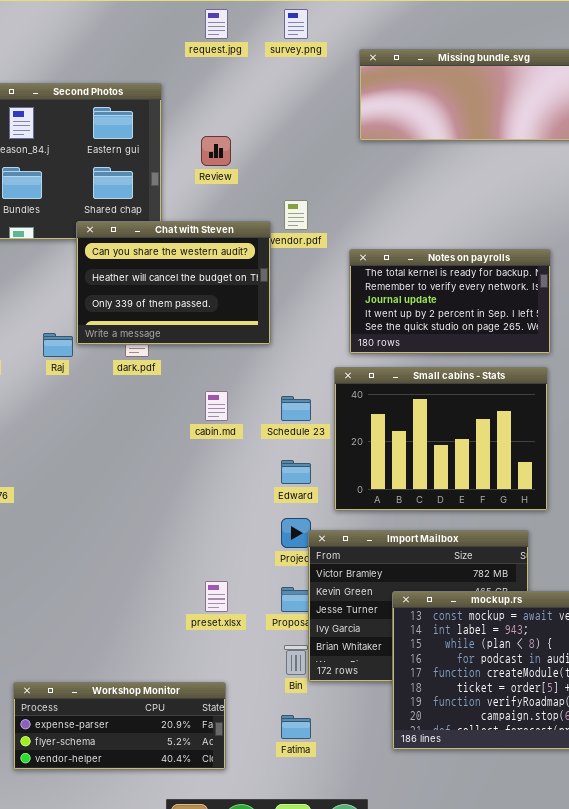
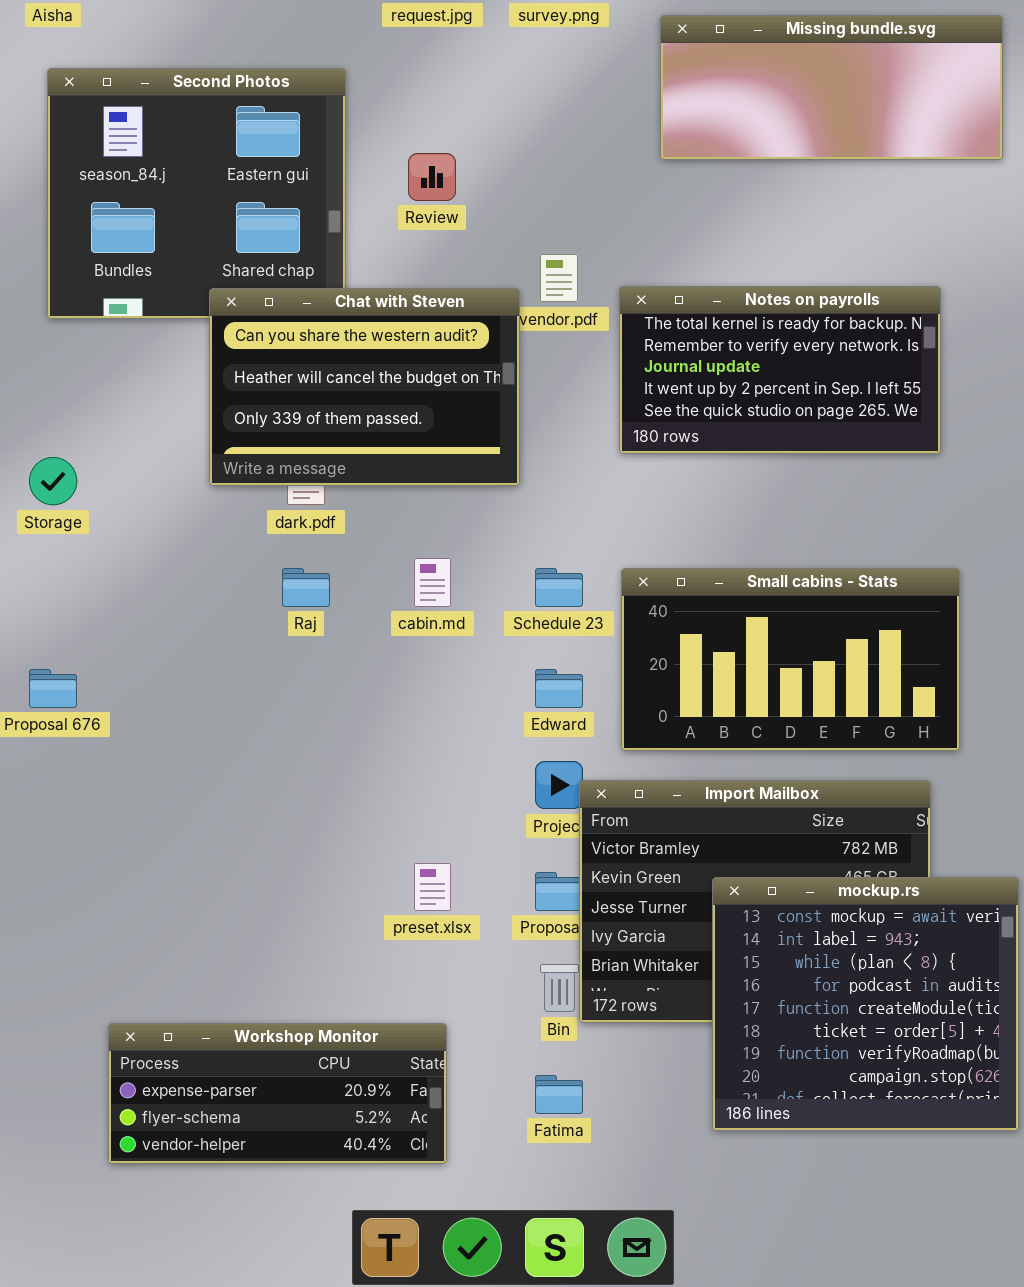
Notes on payrolls: [349,249,551,354] -> [619,286,941,454], moved
Raj: [43,333,73,357] -> [282,568,330,607], moved
Small cabins - Stats: [334,367,548,511] -> [621,568,960,751], resized

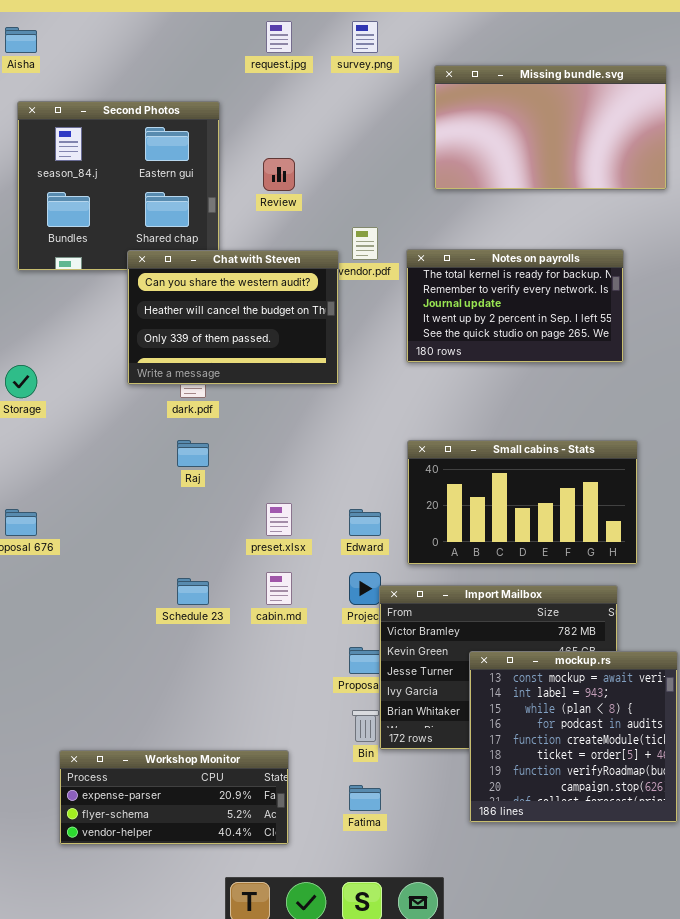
Missing bundle.svg: [660,15,1003,160] -> [434,65,667,190], resized
cabin.md: [414,558,451,607] -> [266,572,292,605], moved
Schedule 23: [535,568,583,607] -> [177,578,209,605], moved
preset.xlsx: [414,863,451,911] -> [266,503,292,536], moved

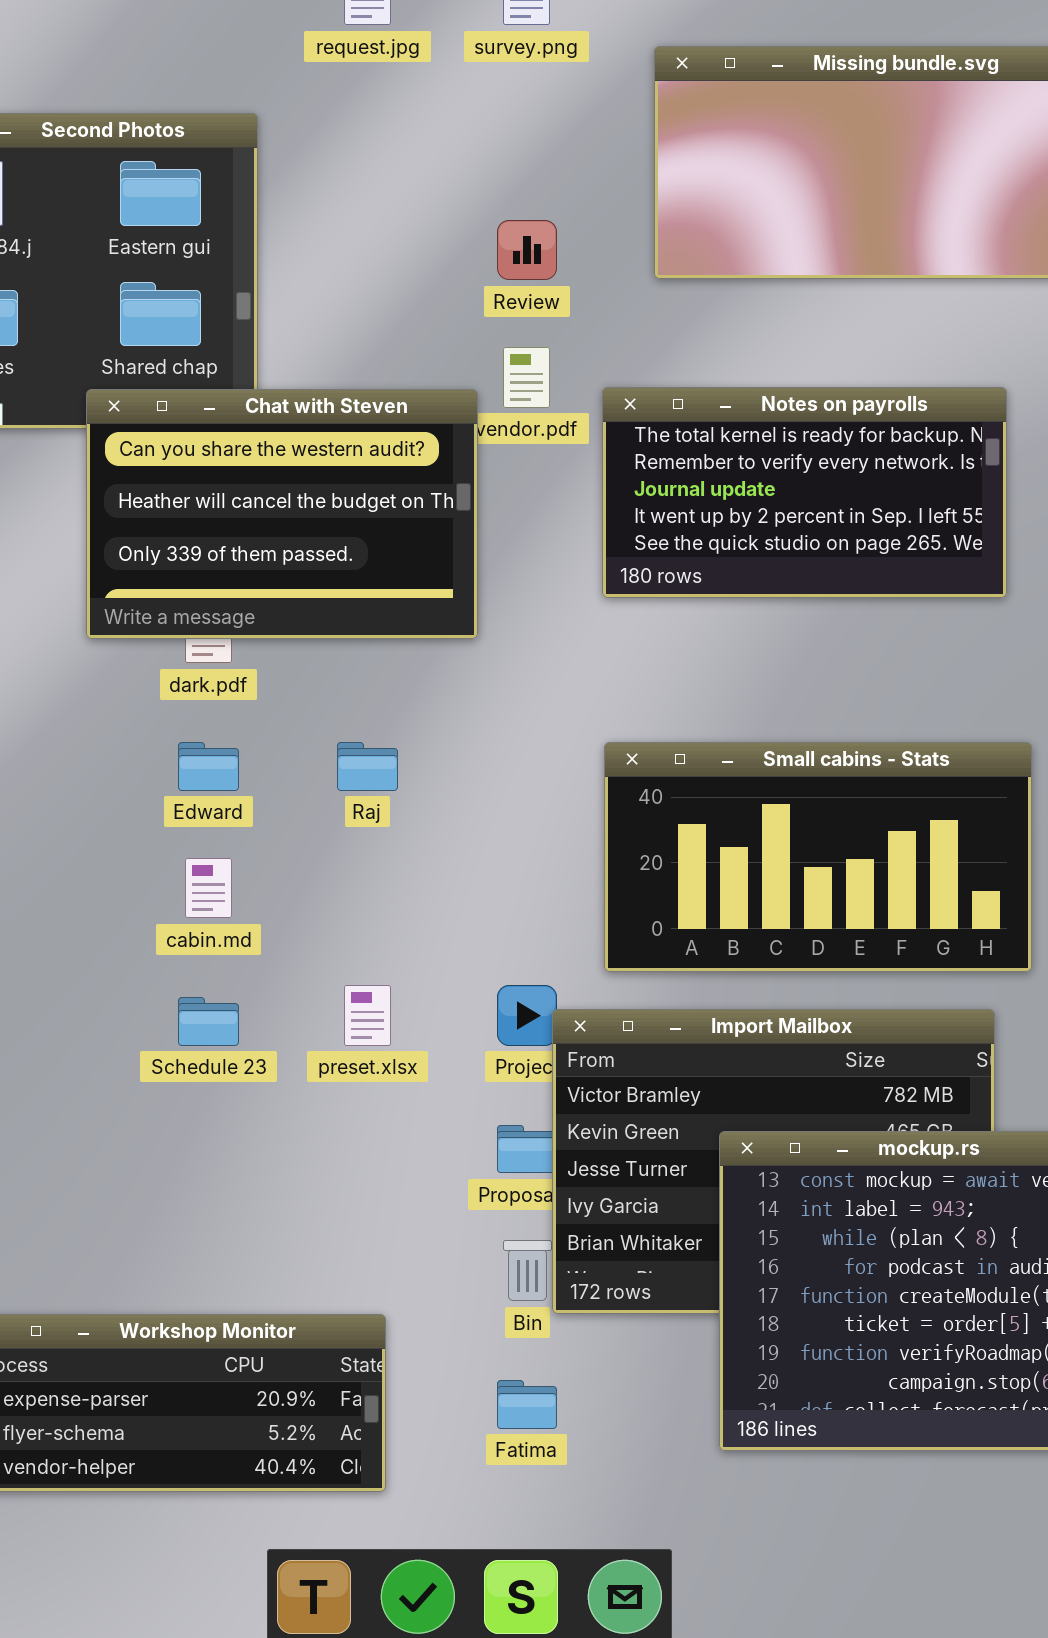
Review: [263,158,295,191] -> [497,220,557,280], moved
Raj: [177,440,209,467] -> [337,742,398,791], moved
preset.xlsx: [266,503,292,536] -> [344,985,391,1046], moved
Edward: [349,509,381,536] -> [178,742,239,791], moved
cabin.md: [266,572,292,605] -> [185,858,232,918], moved

